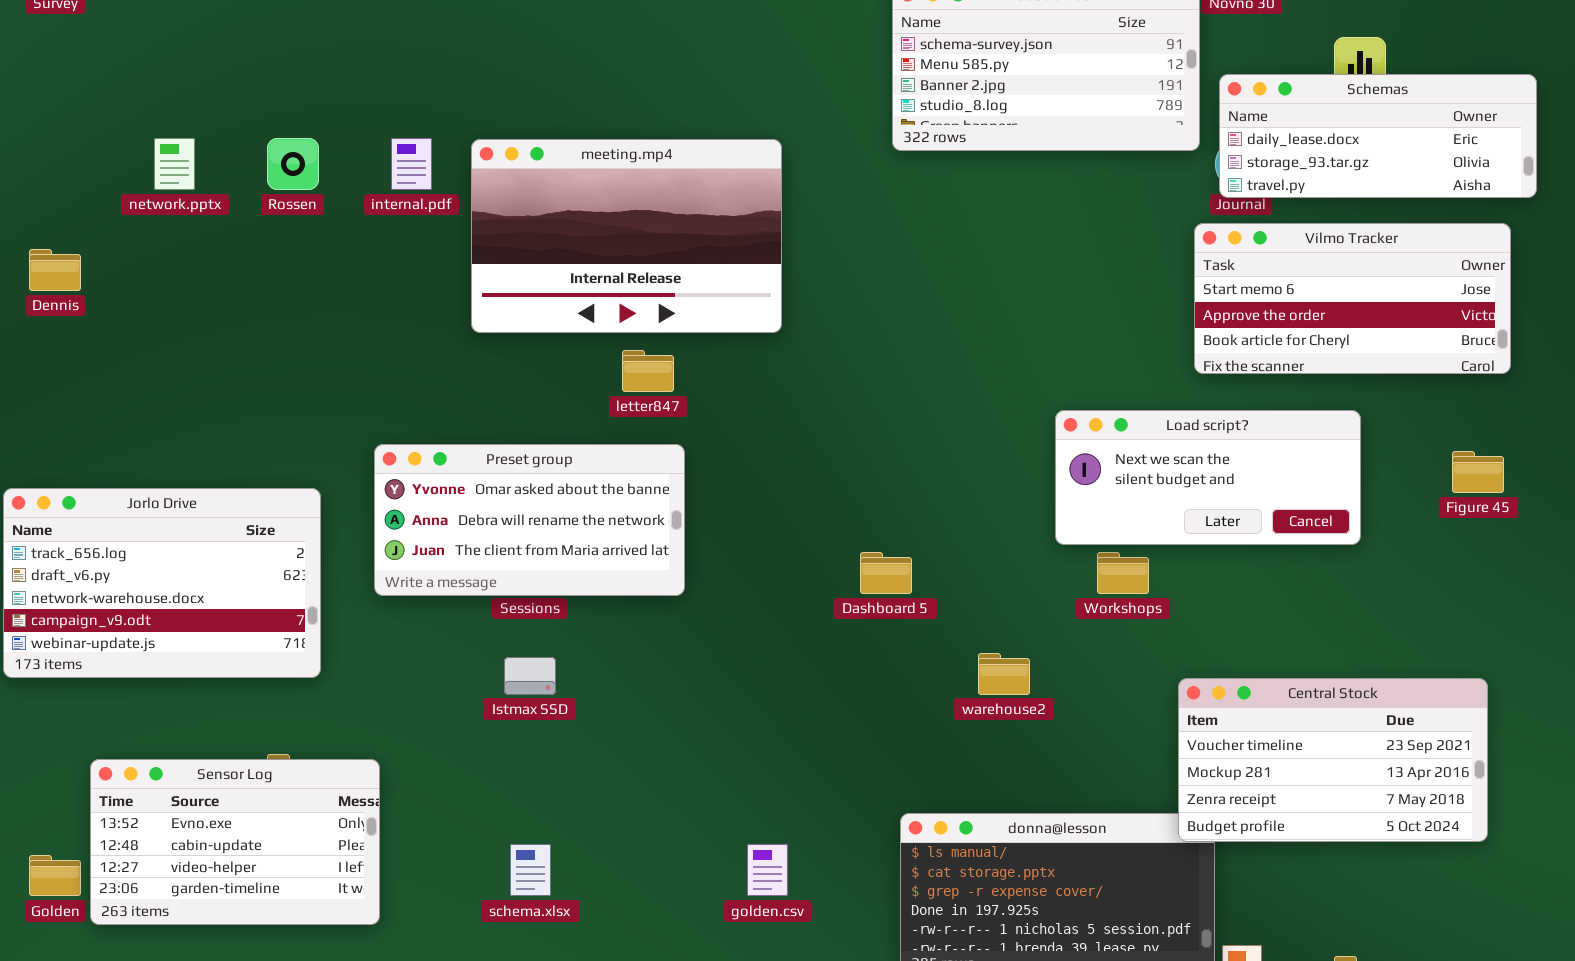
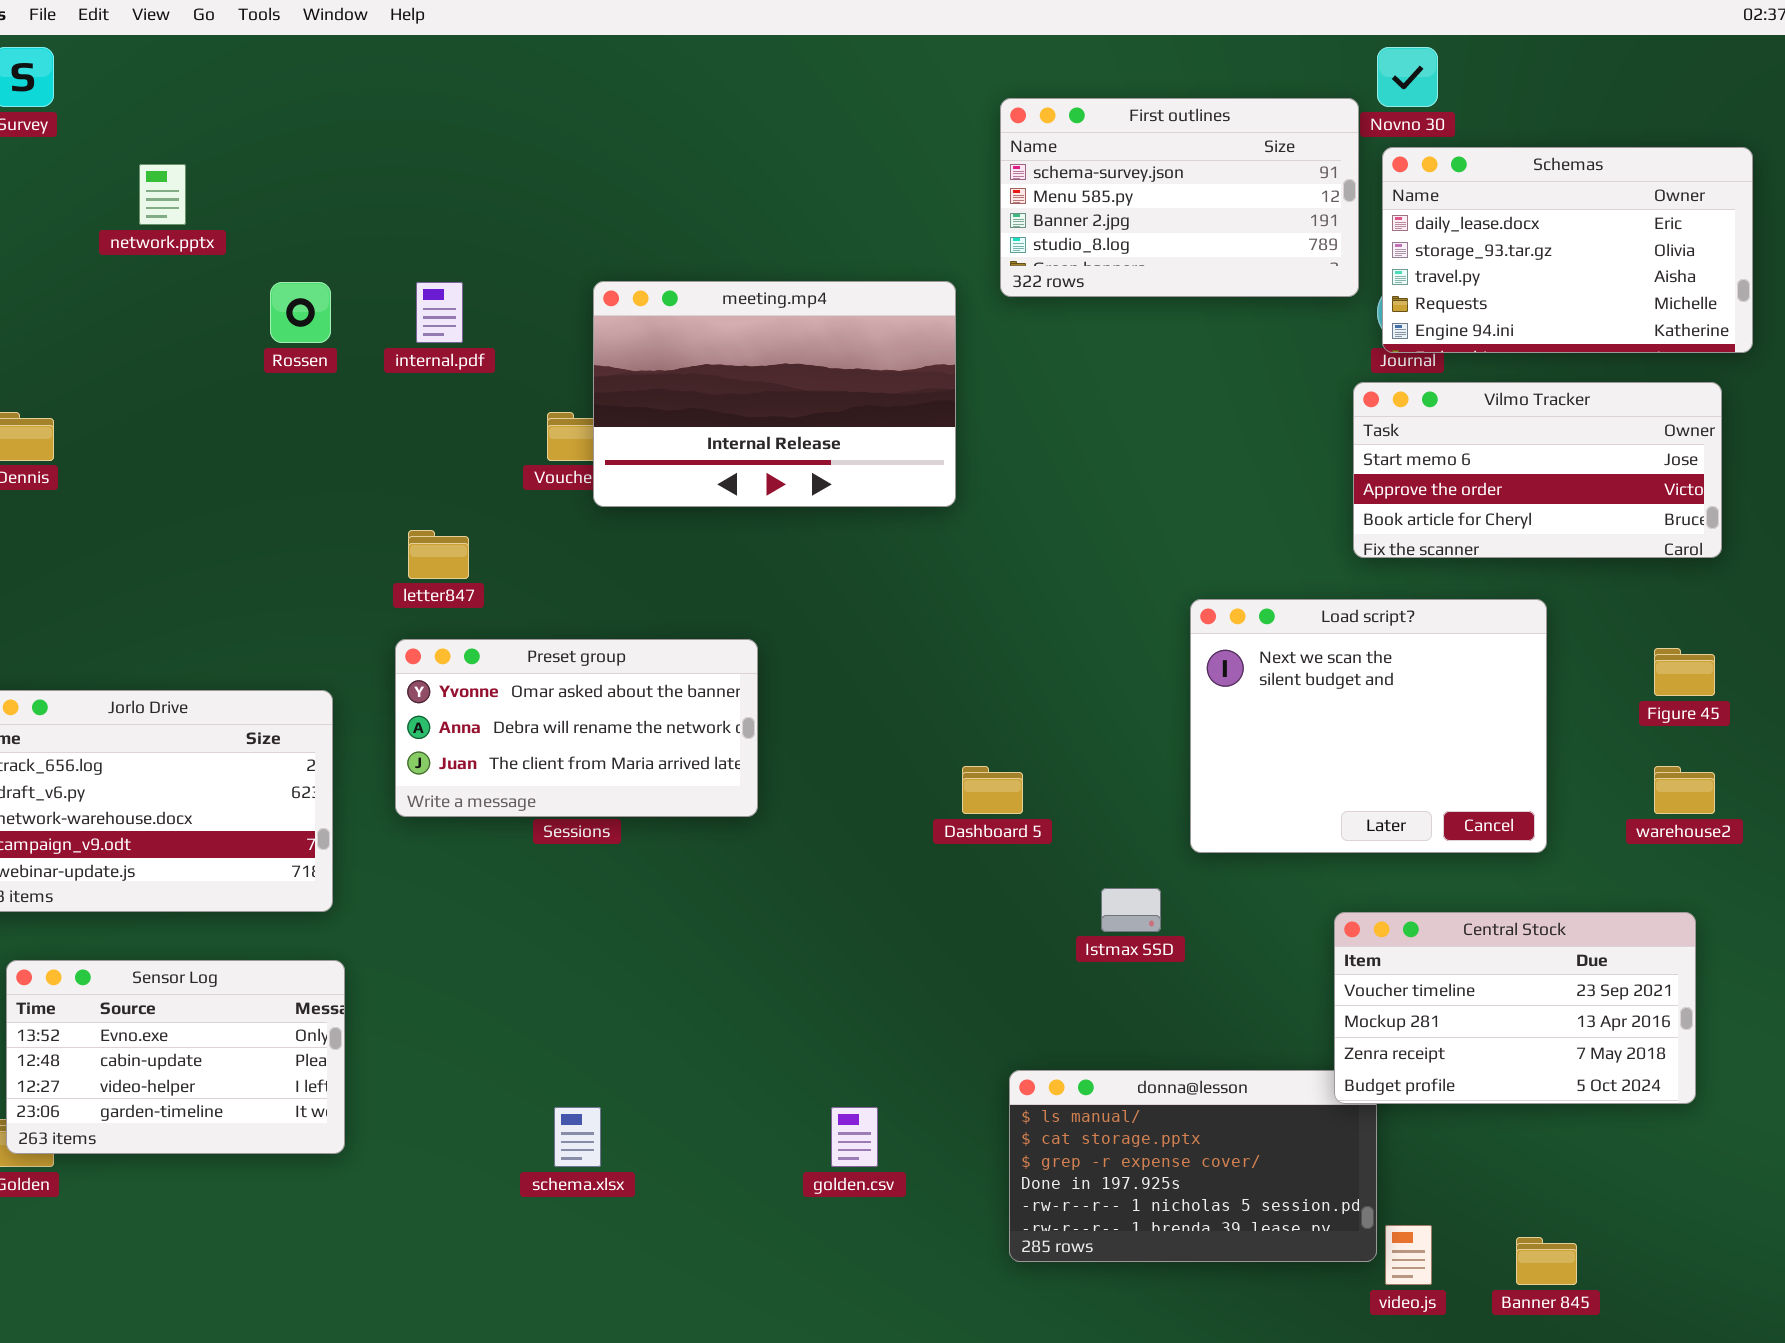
Schemas: [1219,74,1537,198] -> [1382,147,1753,353], resized
network.pptx: [154,138,195,190] -> [139,164,186,225], moved
meeting.mp4: [471,139,782,333] -> [593,281,956,507], moved
letter847: [622,350,674,392] -> [408,530,469,579], moved
Load script?: [1055,410,1361,545] -> [1190,599,1547,853], resized
warehouse2: [978,653,1030,695] -> [1654,766,1715,814], moved
Istmax SSD: [504,657,556,695] -> [1101,888,1161,932], moved
Sensor Log: [90,759,380,925] -> [6,960,345,1154], moved

